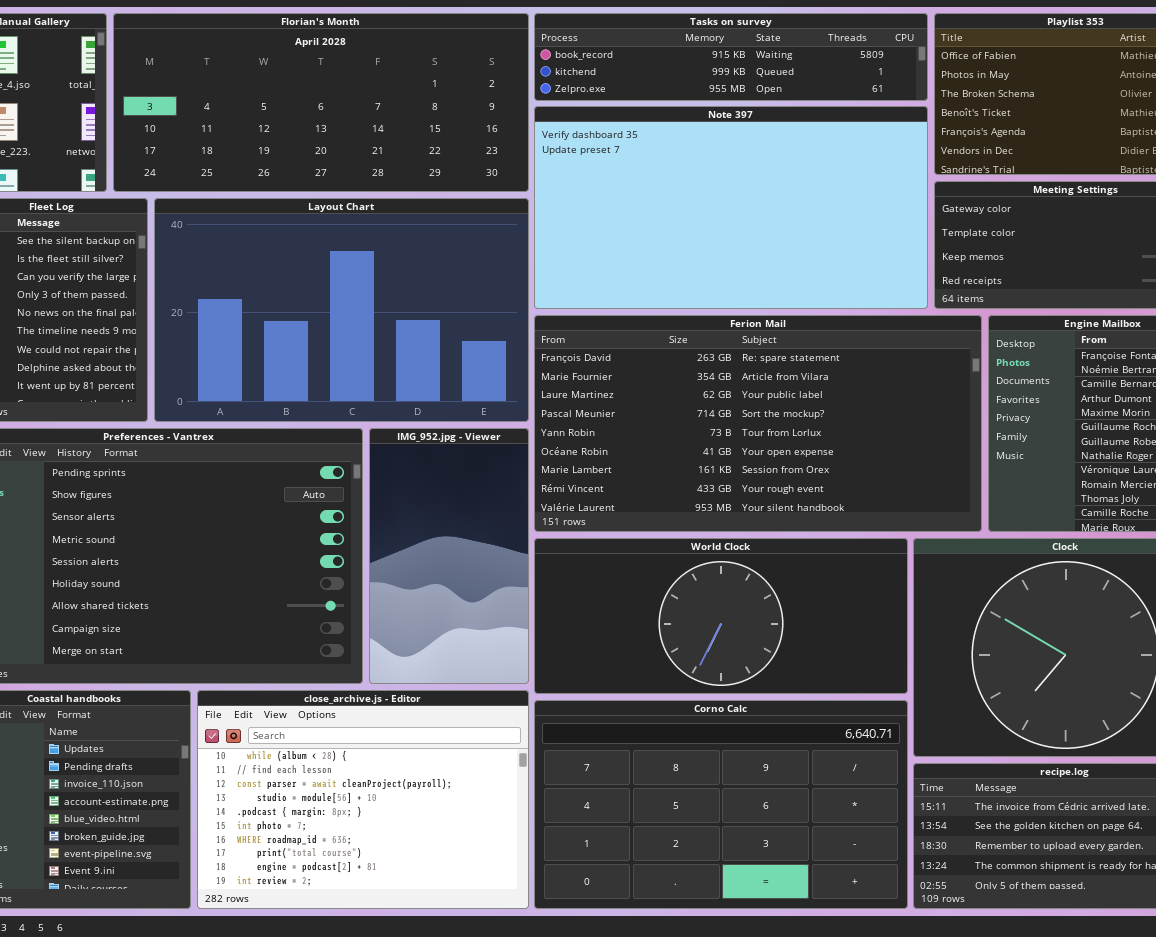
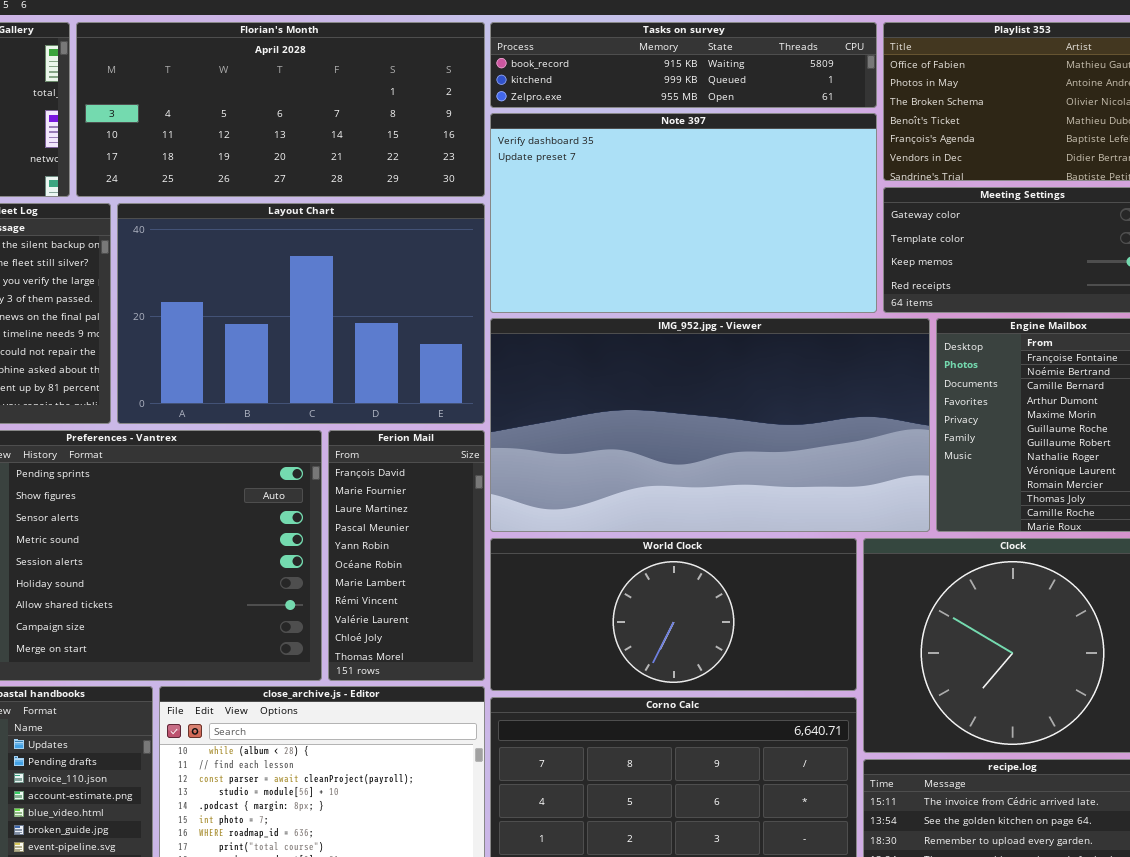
Ferion Mail: [534,315,982,532] -> [328,430,485,681], moved, resized
IMG_952.jpg - Viewer: [369,428,529,684] -> [490,318,930,532], moved, resized

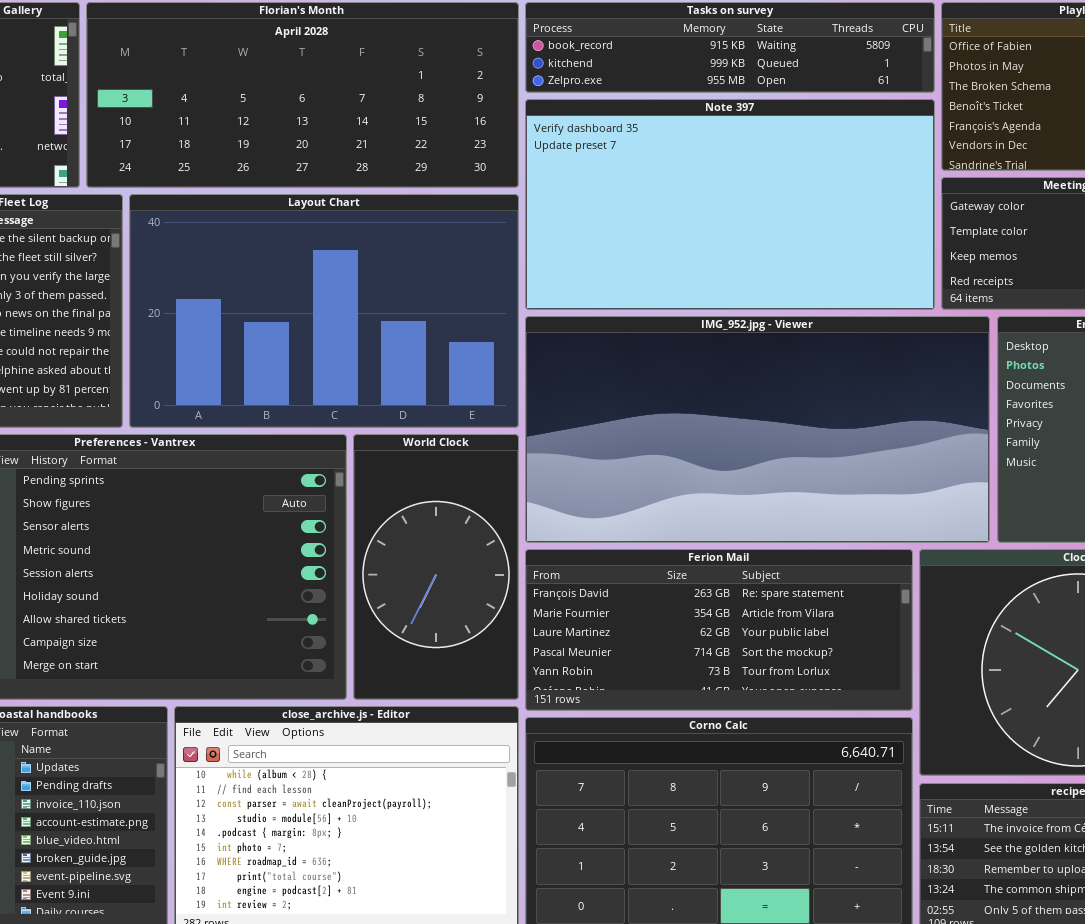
Ferion Mail: [328,430,485,681] -> [525,549,913,711], moved, resized
World Clock: [490,538,857,691] -> [353,434,519,700], moved, resized

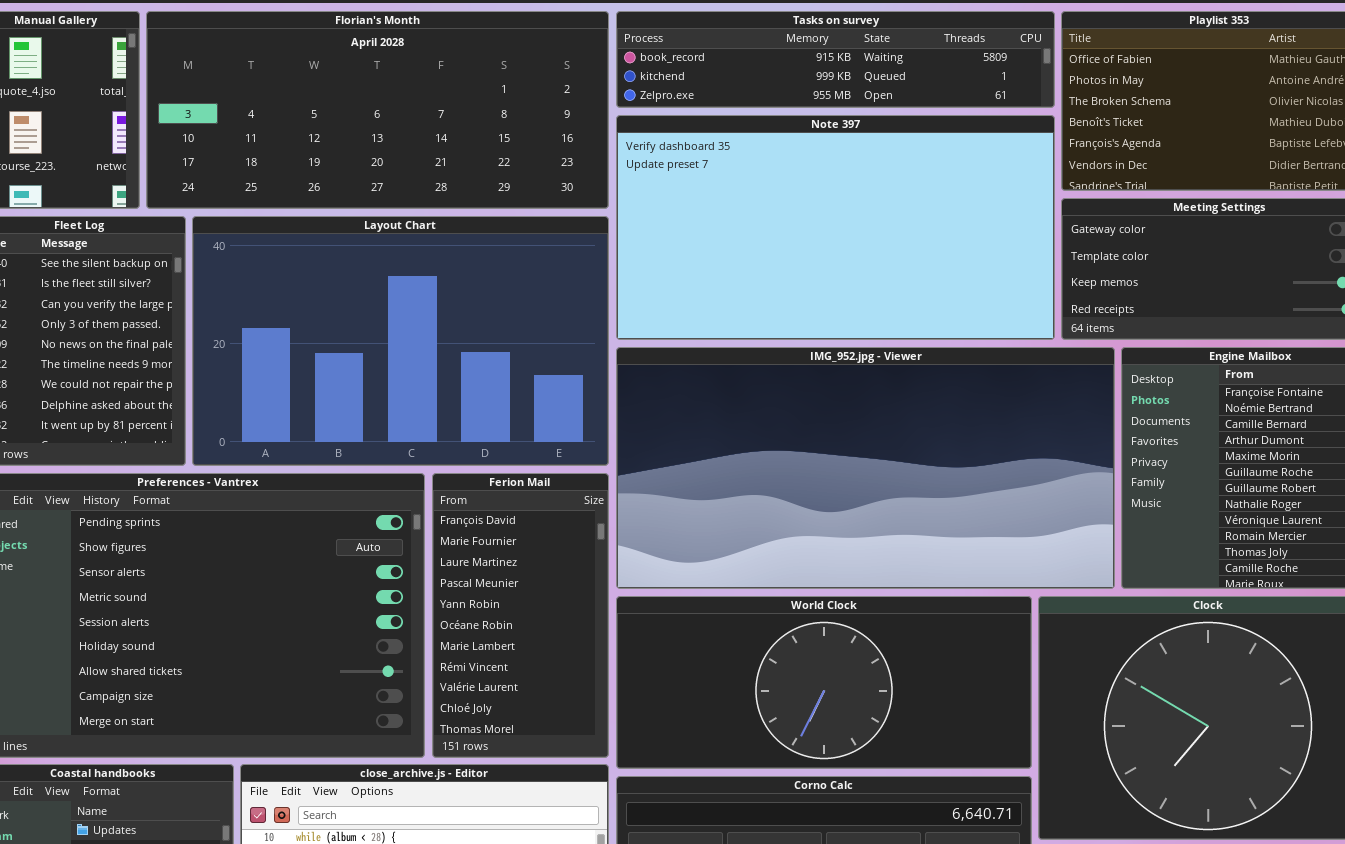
World Clock: [353,434,519,700] -> [616,596,1032,769], moved, resized
Ferion Mail: [525,549,913,711] -> [432,473,609,758], moved, resized

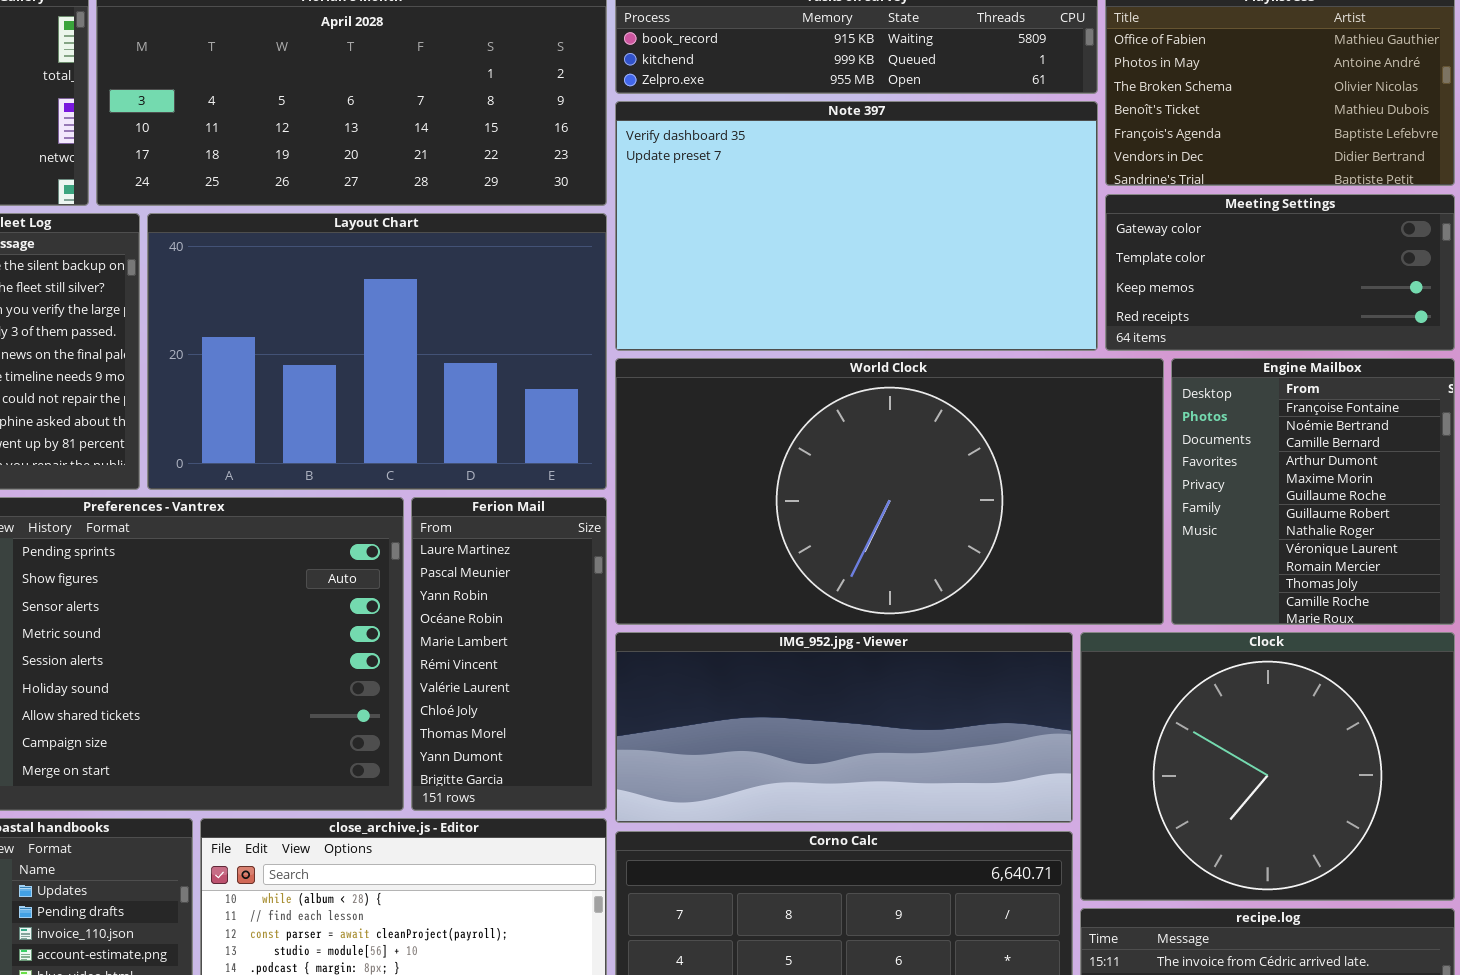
IMG_952.jpg - Viewer: [616,347,1115,589] -> [615,632,1073,823], moved, resized
Ferion Mail: [432,473,609,758] -> [411,497,607,811], scrolled down 2 rows
World Clock: [616,596,1032,769] -> [615,358,1164,625], moved, resized

